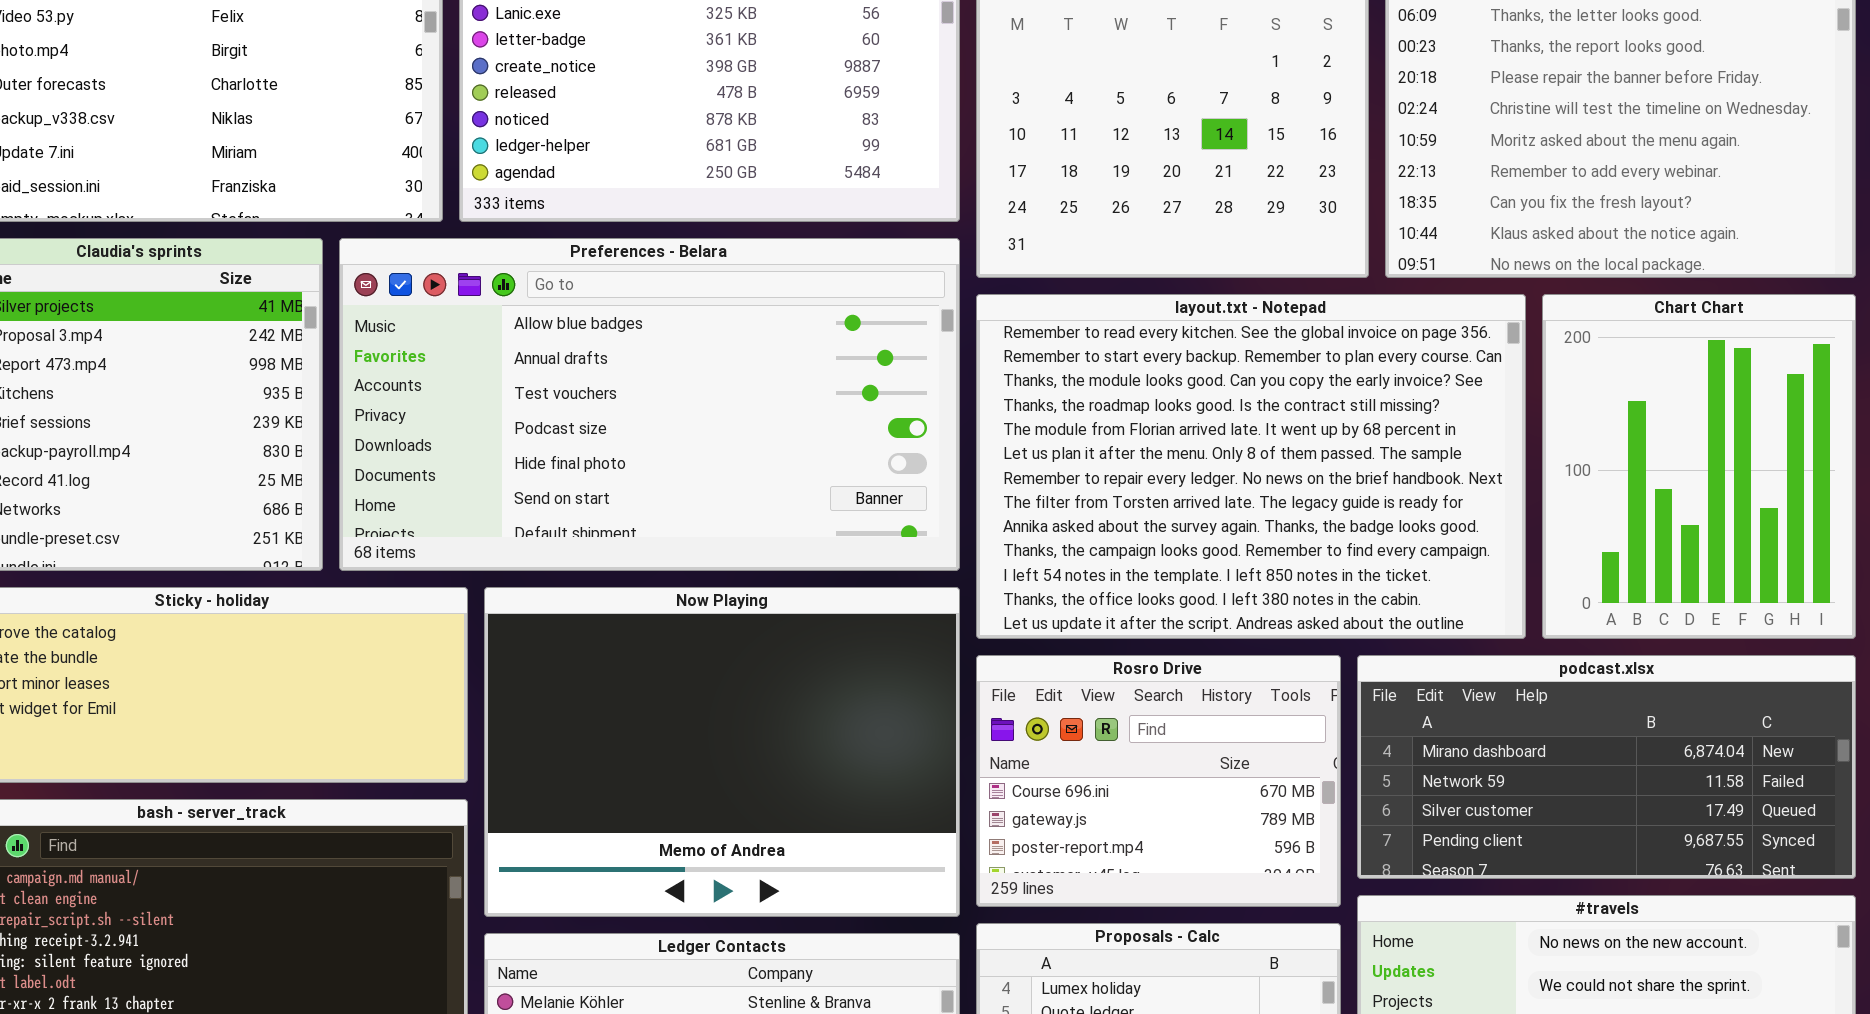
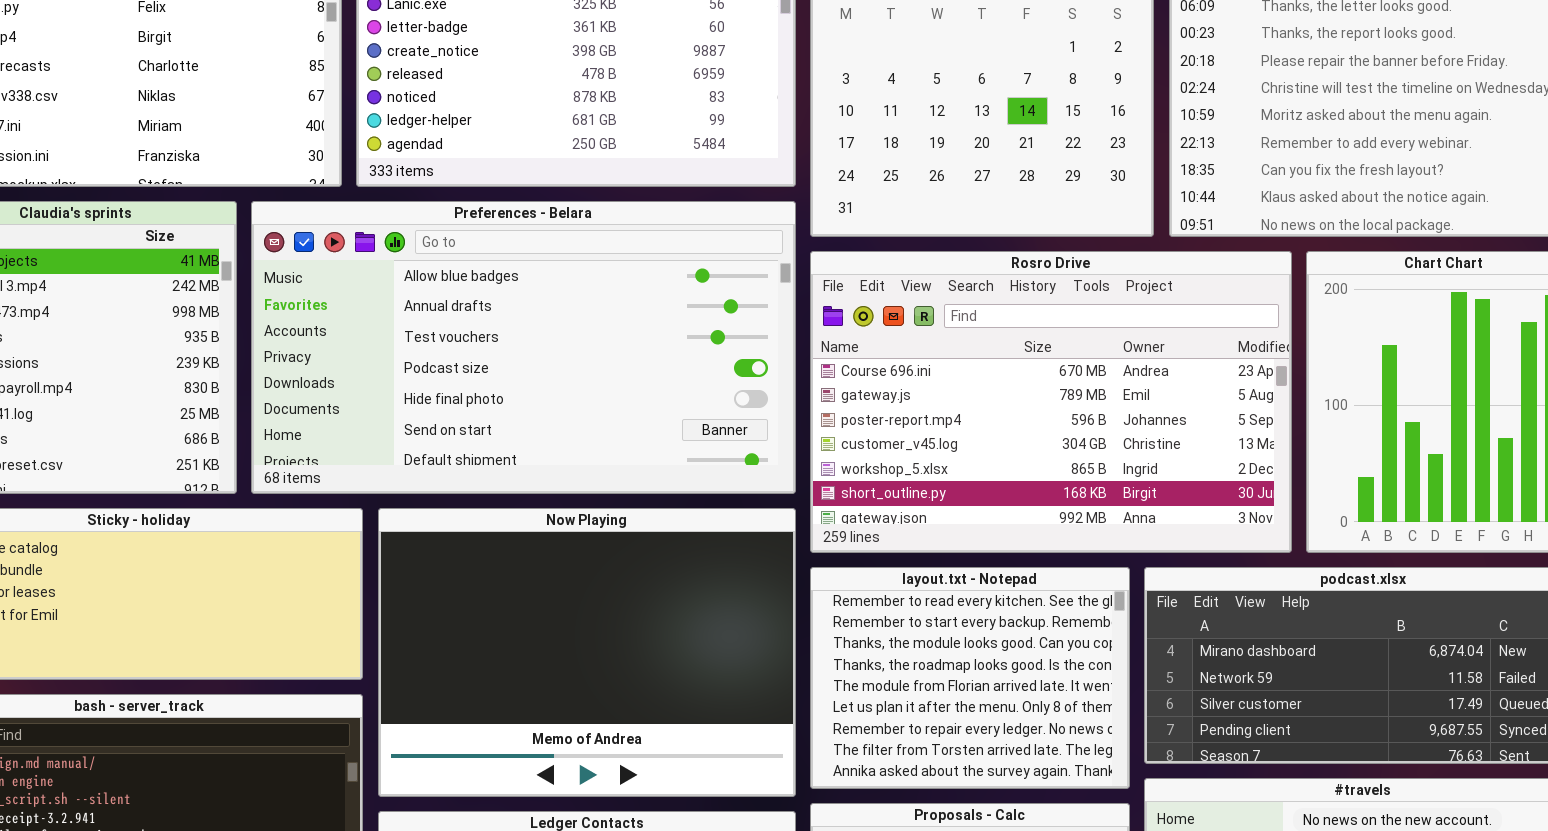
layout.txt - Notepad: [976,294,1526,639] -> [810,567,1130,789], moved, resized
Rosro Drive: [976,655,1341,907] -> [810,251,1292,553], moved, resized

